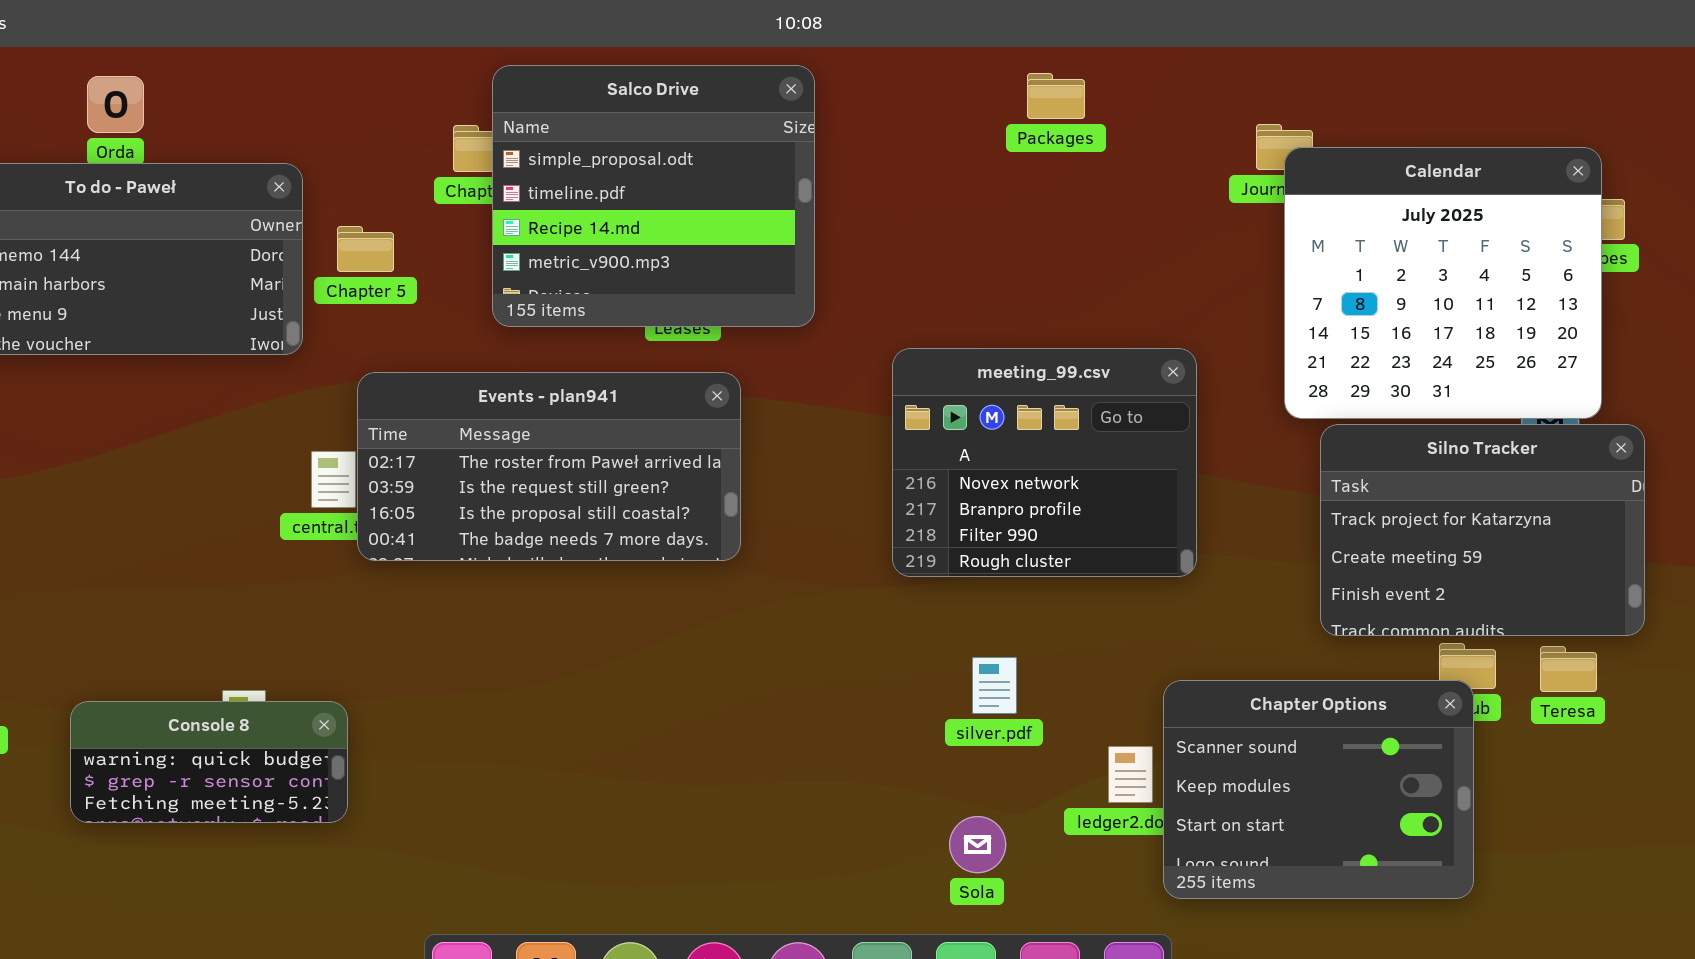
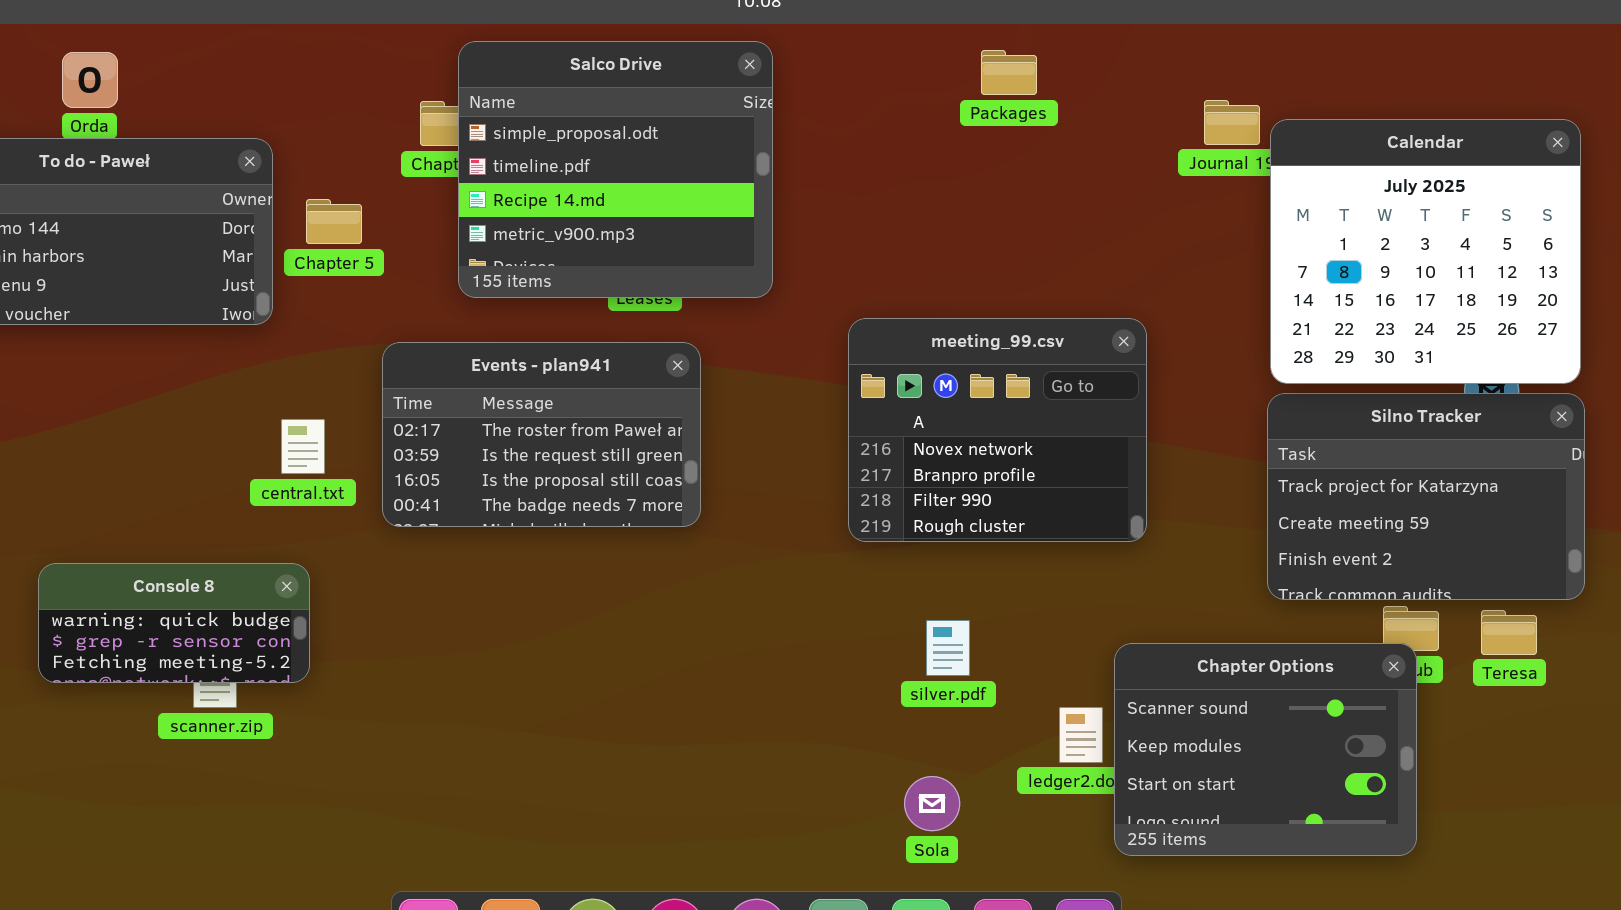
Calendar: [1284,147,1602,419] -> [1270,119,1581,384], moved
Events - plan941: [357,372,741,561] -> [382,342,701,527], resized
Console 8: [70,701,348,823] -> [38,563,310,683], moved

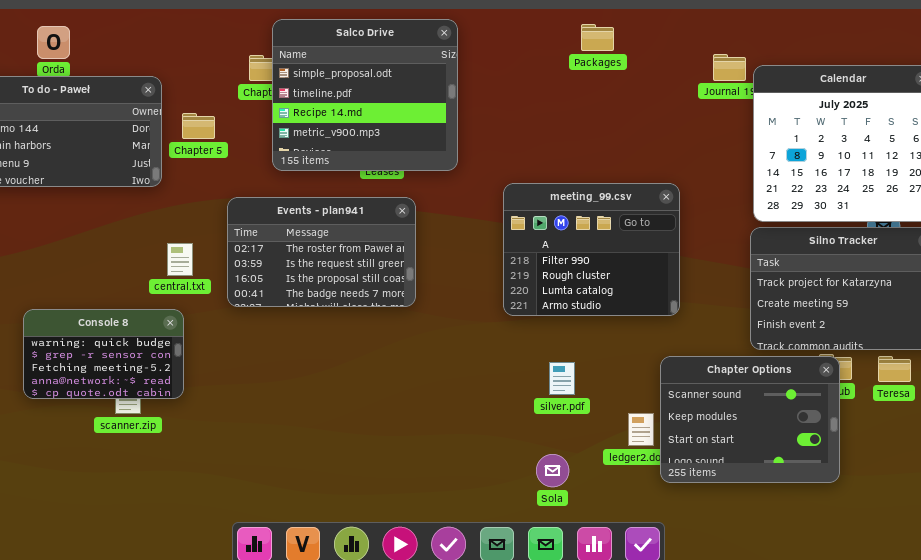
meeting_99.csv: [848,318,1147,542] -> [503,183,680,316], scrolled down 2 rows
Console 8: [38,563,310,683] -> [23,309,184,399], resized
Chapter Options: [1114,643,1417,856] -> [660,356,840,483], moved

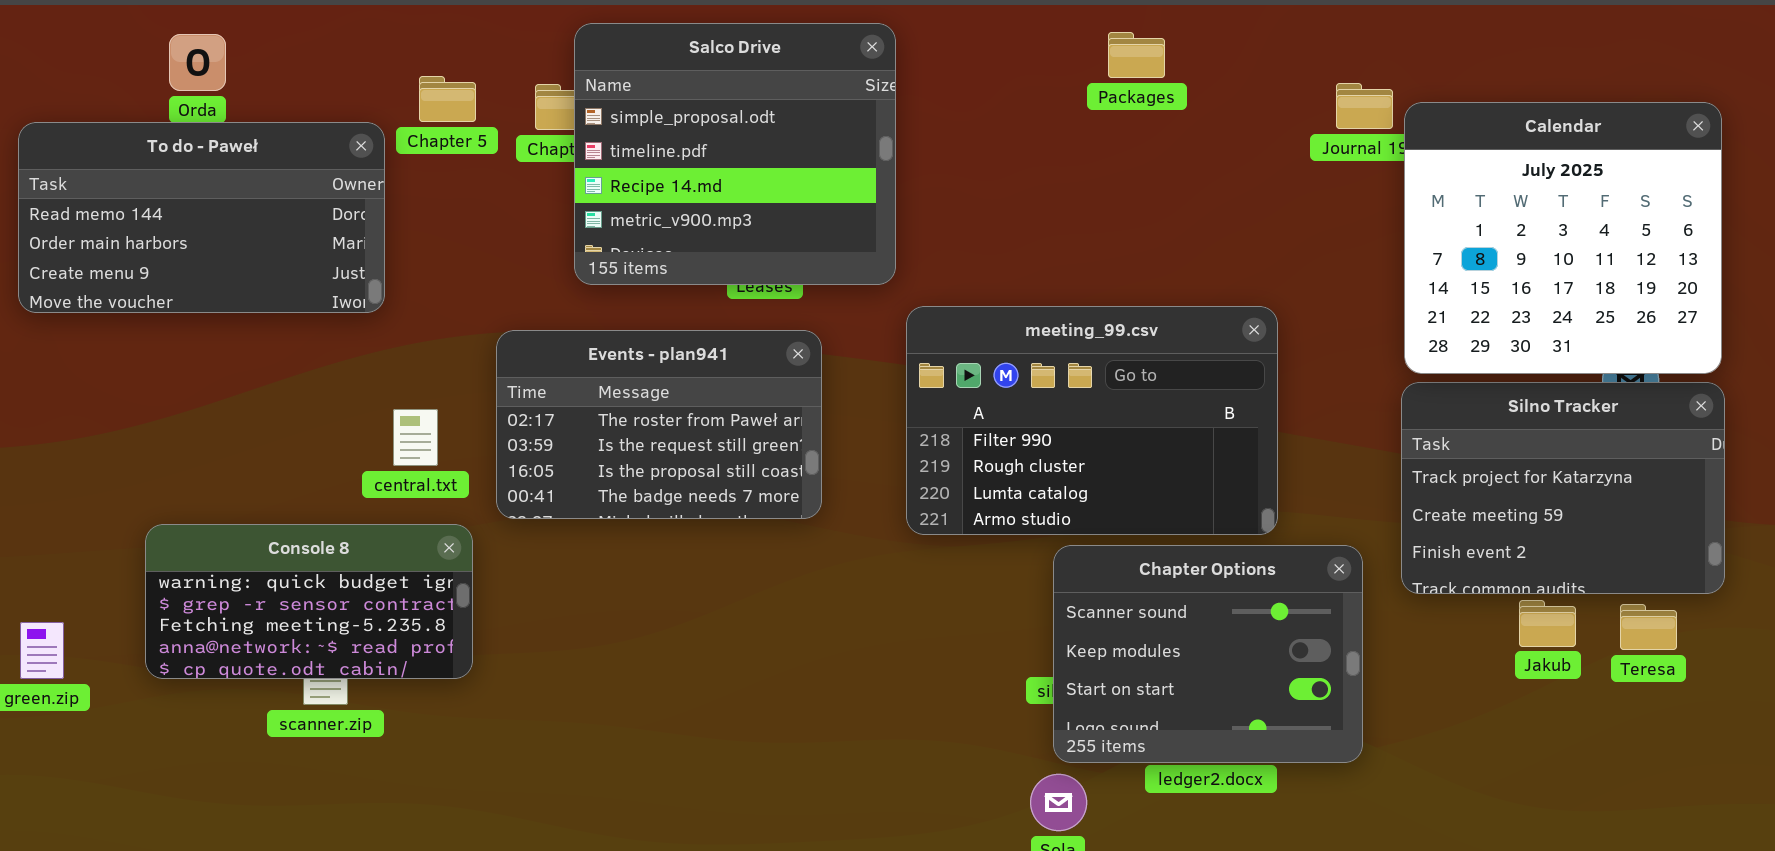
Chapter 5: [182,113,215,139] -> [419,76,476,122], moved
meeting_99.csv: [503,183,680,316] -> [906,306,1278,535], resized
Console 8: [23,309,184,399] -> [145,524,473,679], resized
Chapter Options: [660,356,840,483] -> [1053,545,1363,763], moved

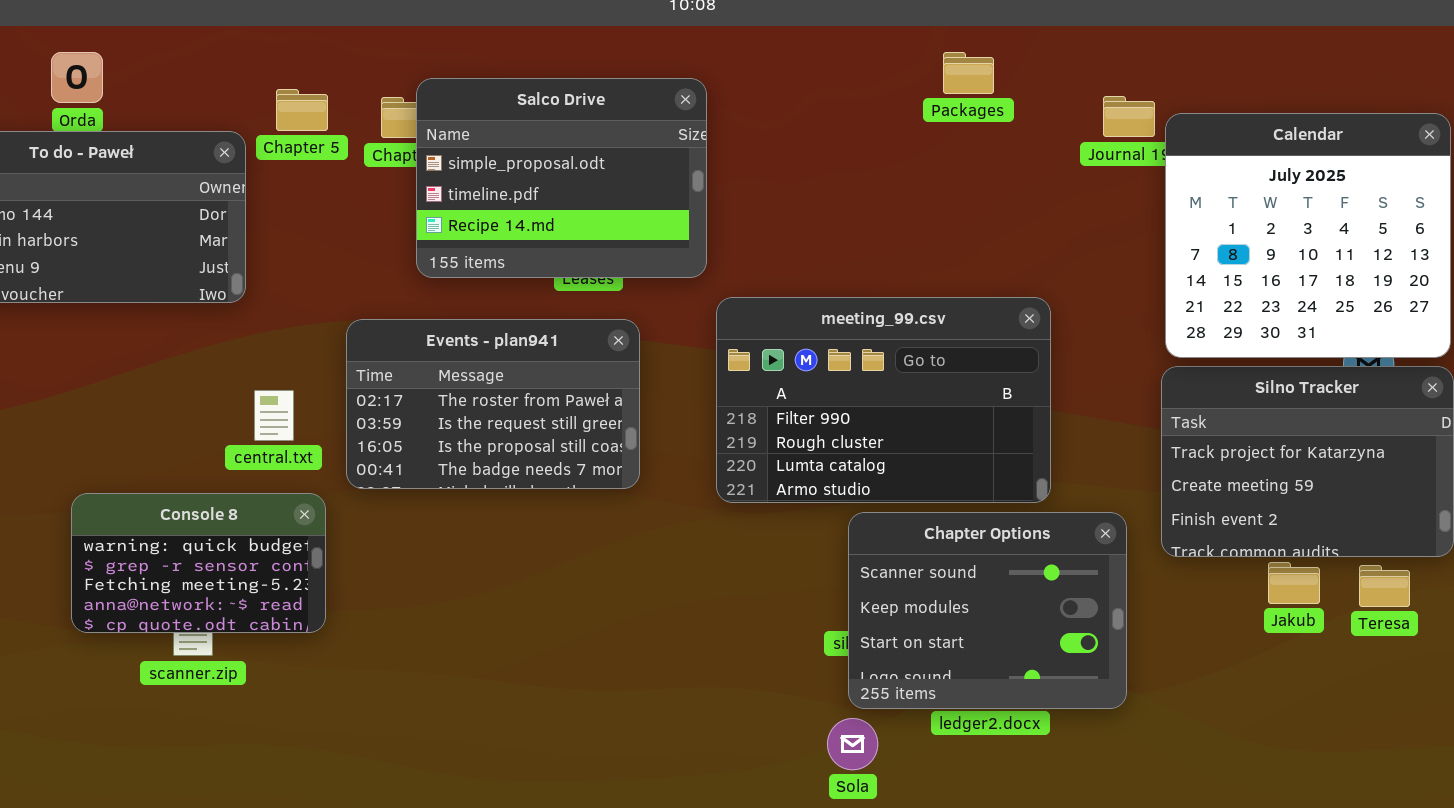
Salco Drive: [574,23,896,285] -> [416,78,707,278], resized
Packages: [1108,32,1165,78] -> [943,52,994,94], moved
Console 8: [145,524,473,679] -> [71,493,326,633], resized

